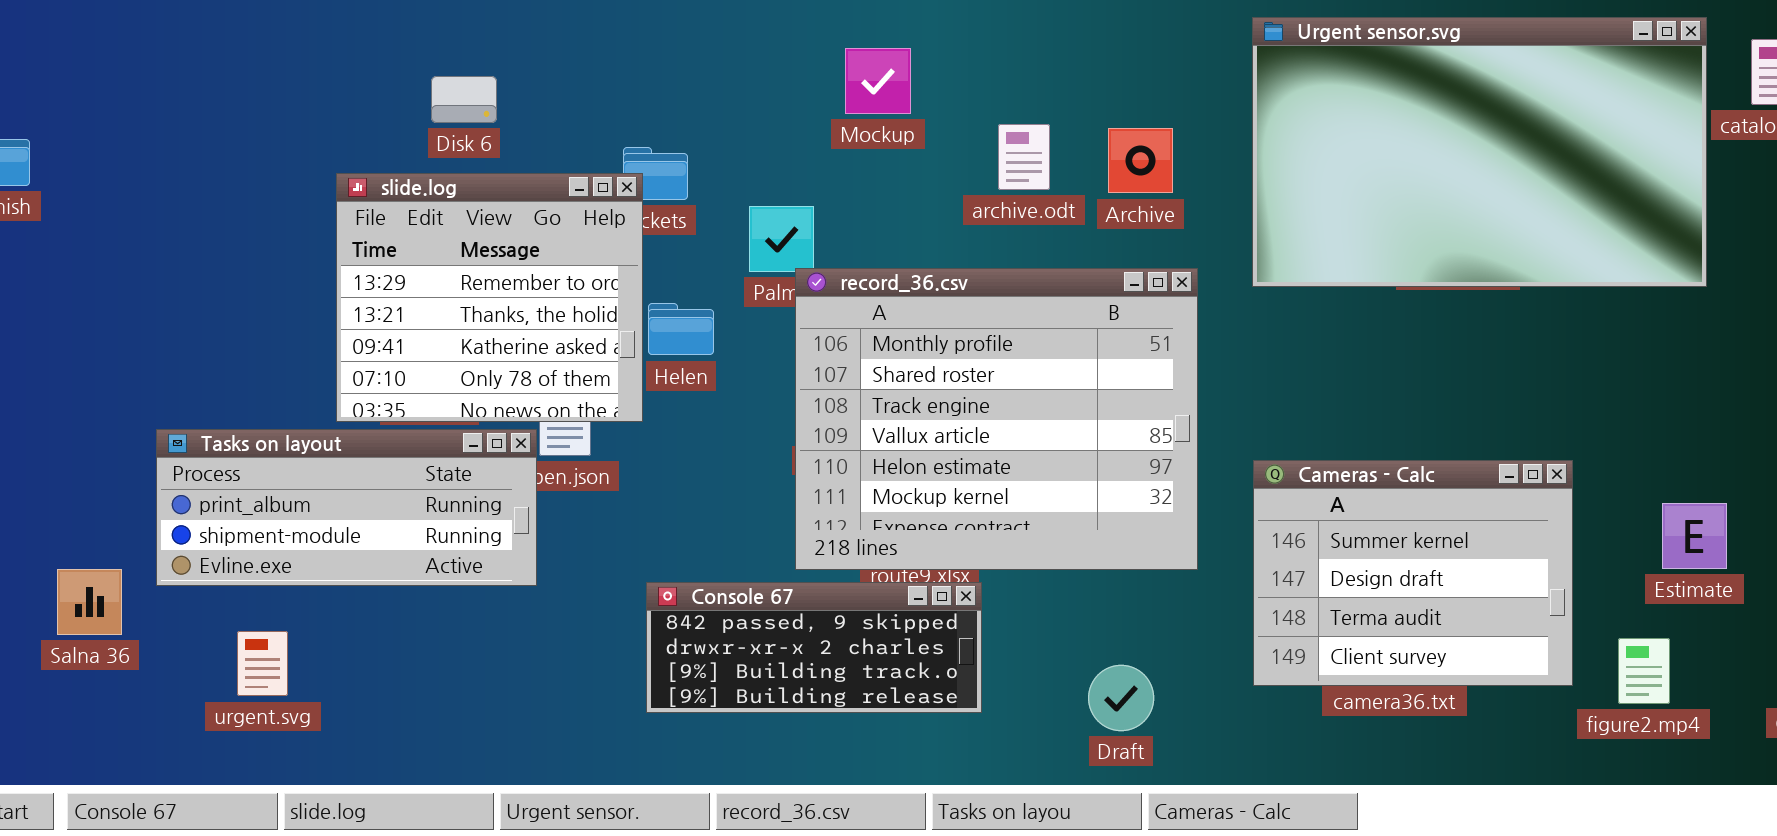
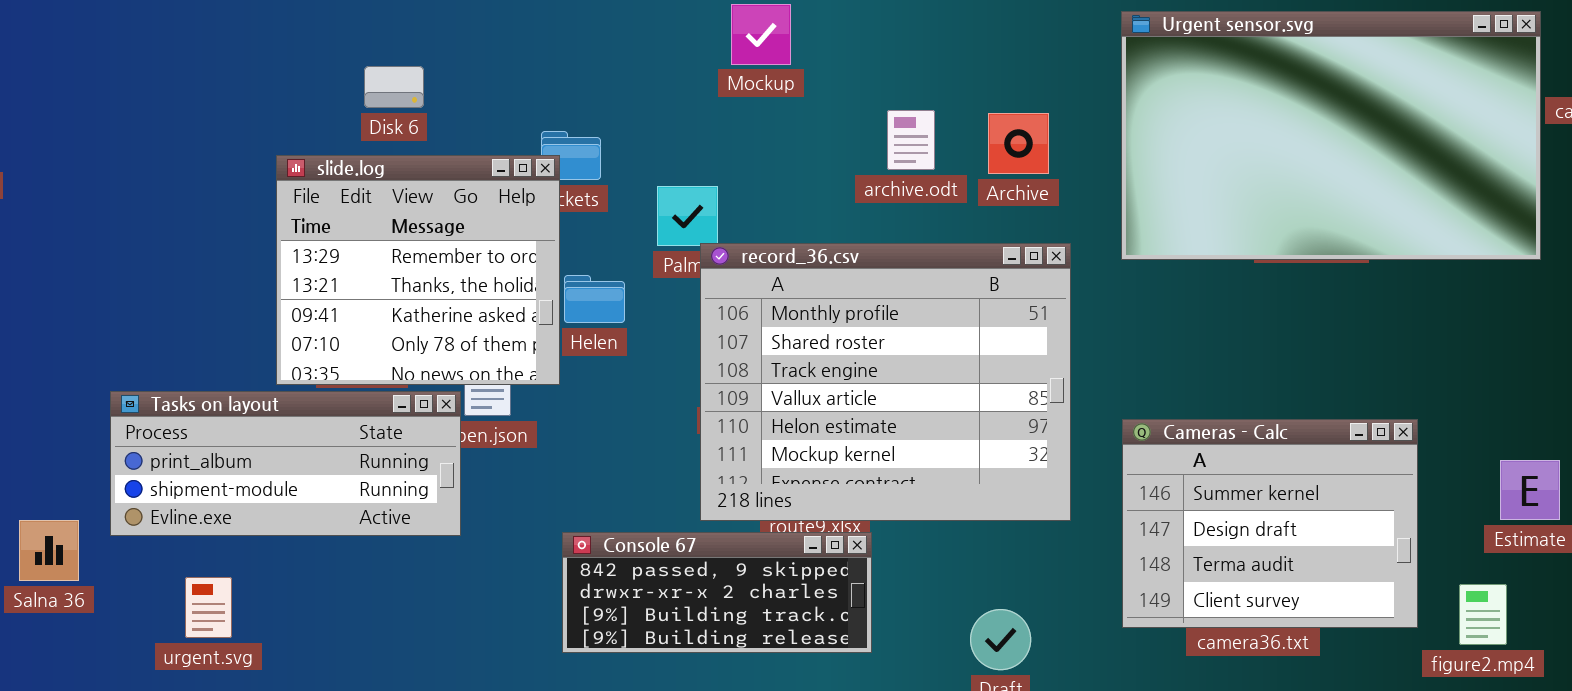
Mockup: [845,48,911,114] -> [731,4,791,65], moved

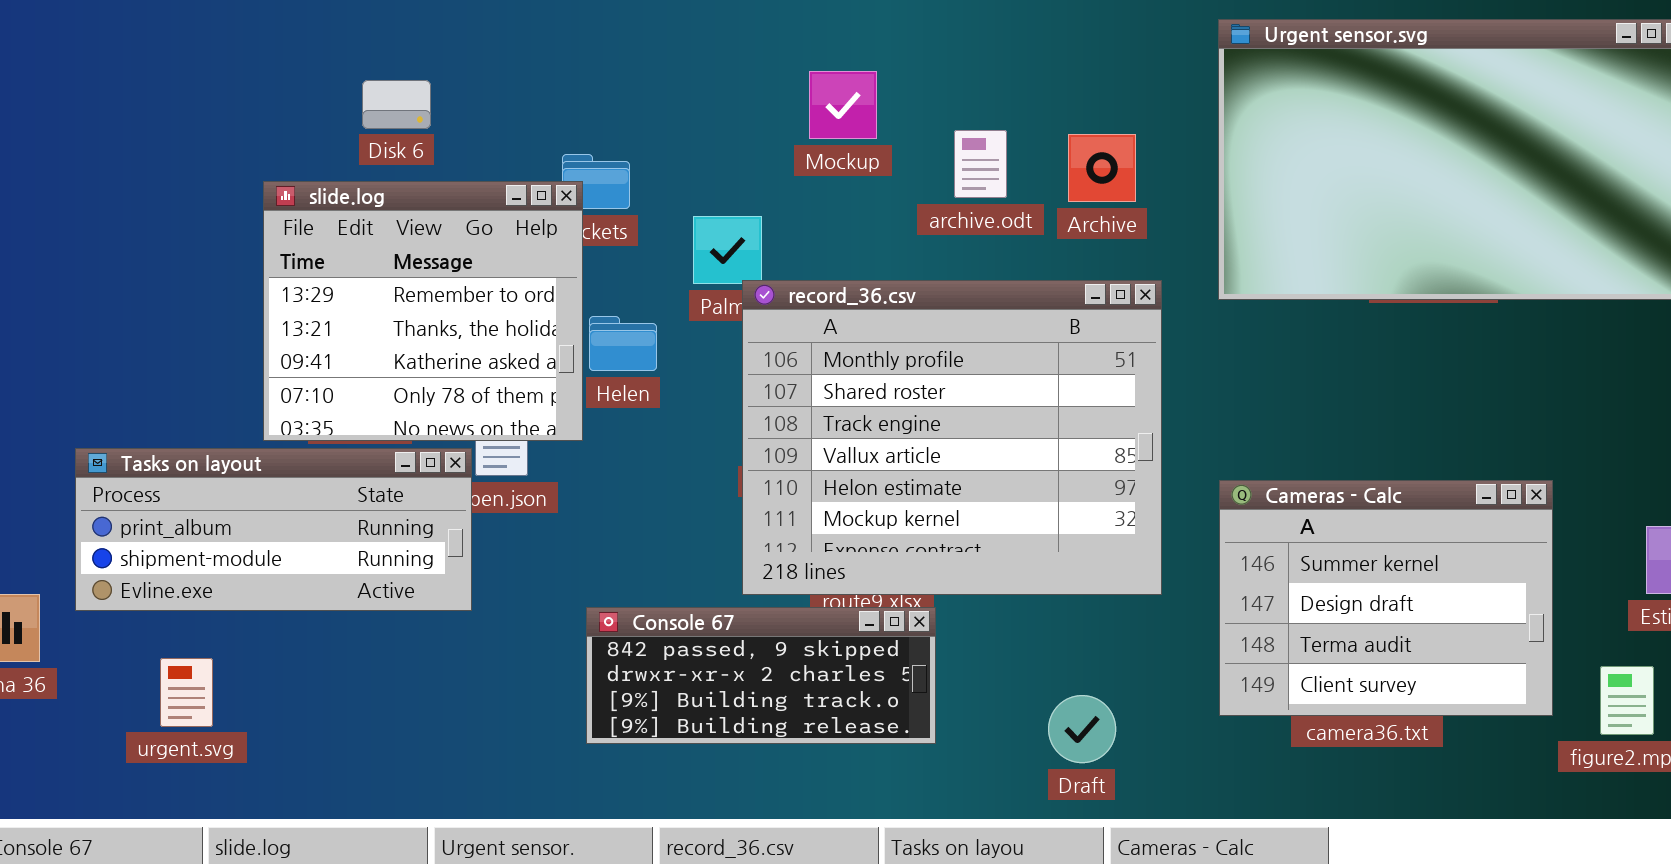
Mockup: [731,4,791,65] -> [809,71,877,139], moved

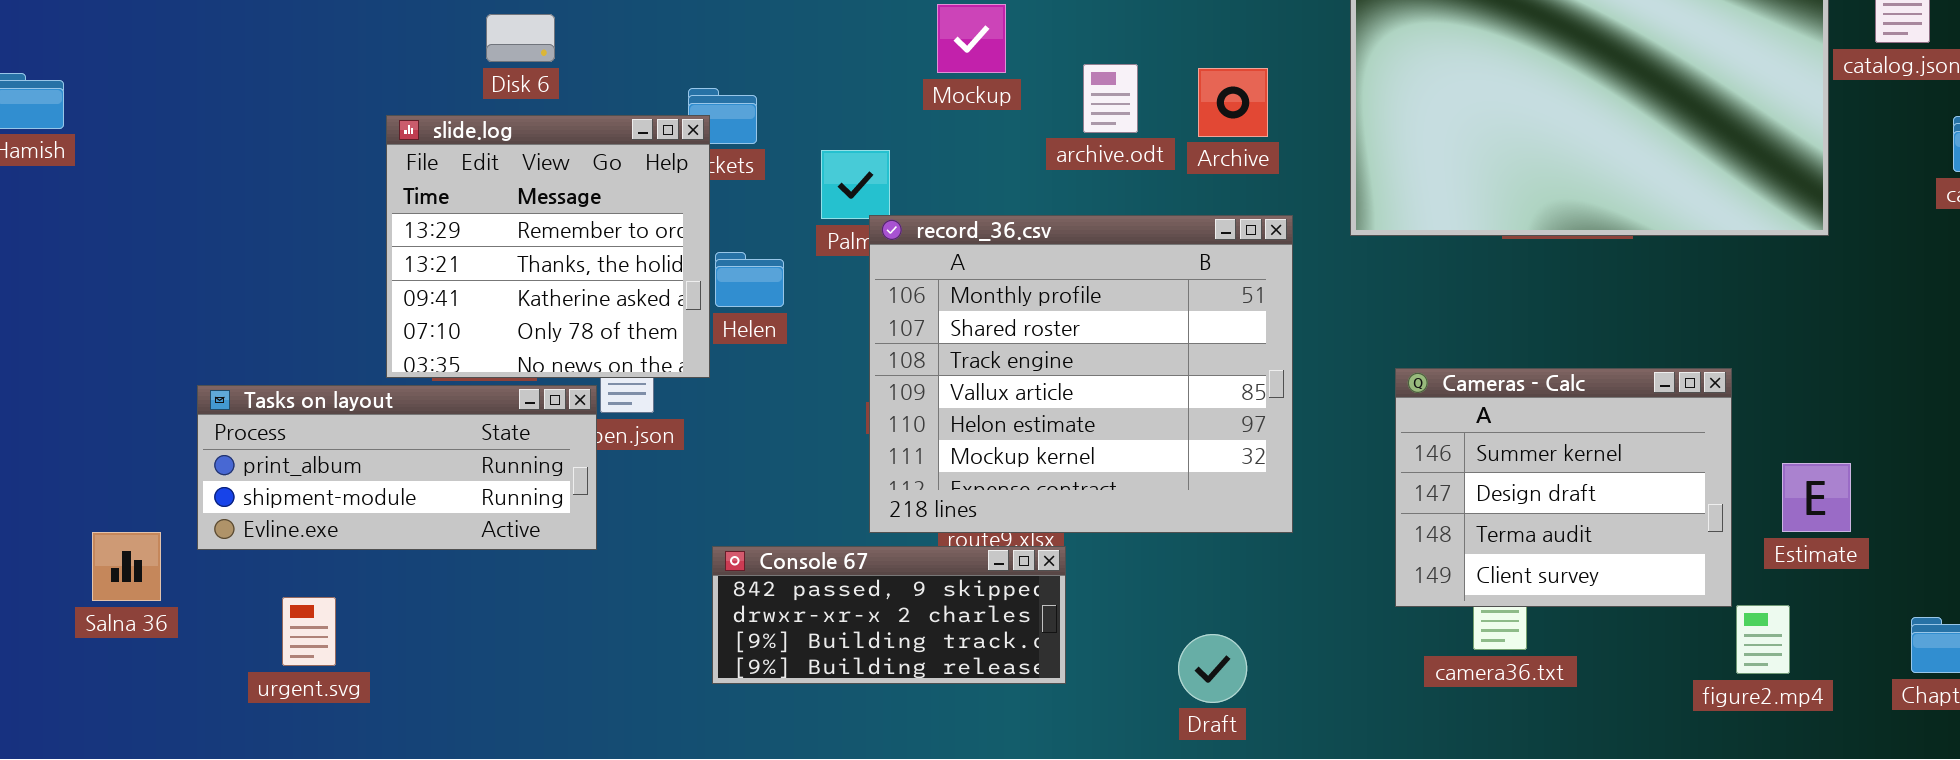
Cameras - Calc: [1219,480,1553,716] -> [1395,368,1732,607], moved

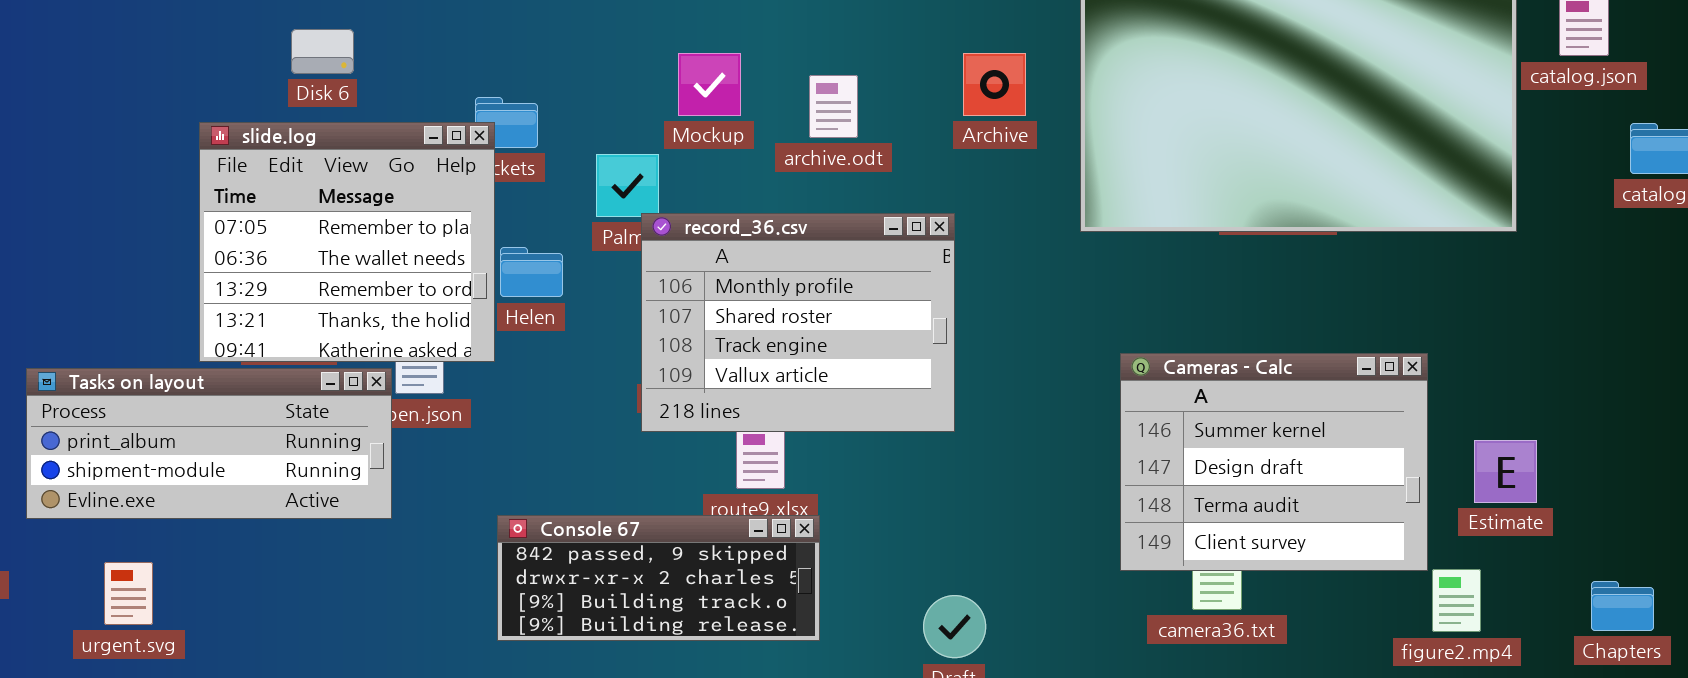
Mockup: [937,4,1006,73] -> [678,53,741,116], moved
archive.odt: [1083,64,1138,133] -> [809,75,858,138], moved
Archive: [1198,68,1268,137] -> [963,53,1026,116], moved
slide.log: [386,115,710,378] -> [199,122,495,362], scrolled up 2 rows
record_36.csv: [869,215,1293,533] -> [641,213,955,432], resized

